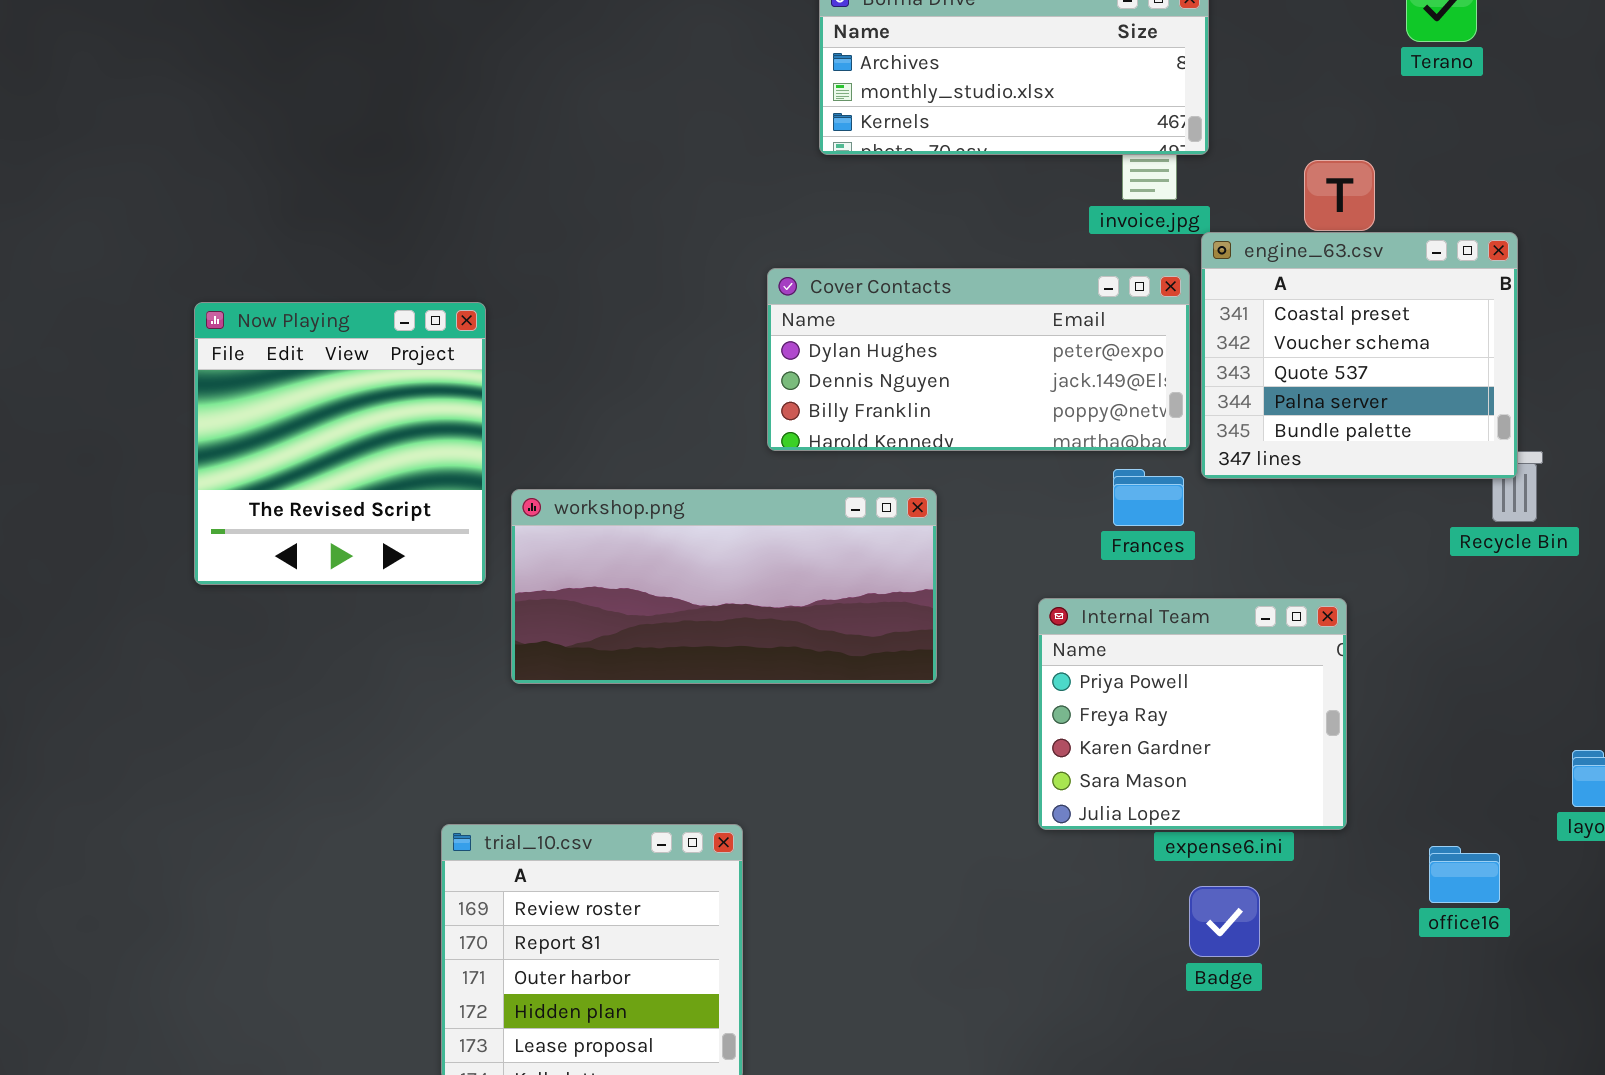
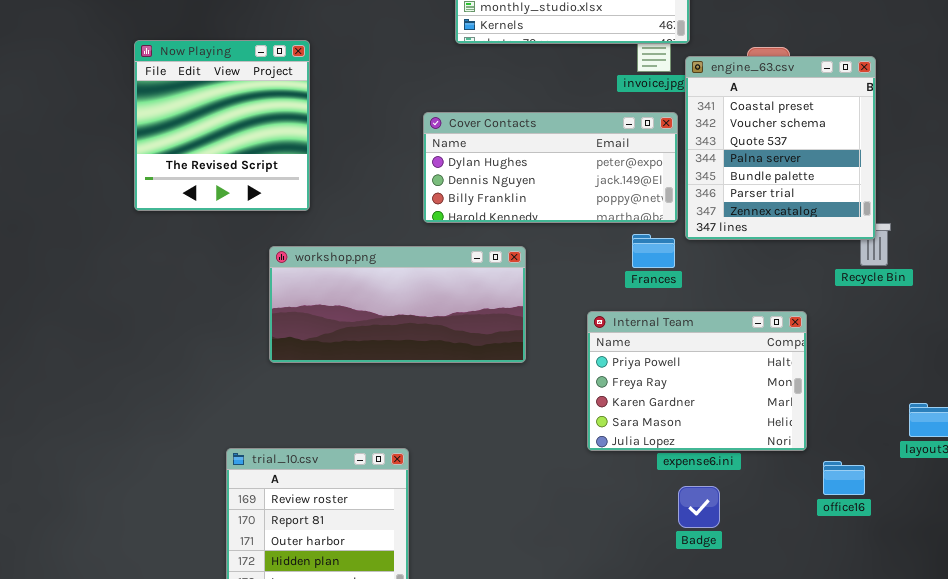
engine_63.csv: [1201,232,1518,479] -> [685,56,876,240], resized
Now Playing: [194,302,486,585] -> [134,40,310,211], moved
Internal Team: [1038,598,1347,830] -> [587,311,807,451], resized

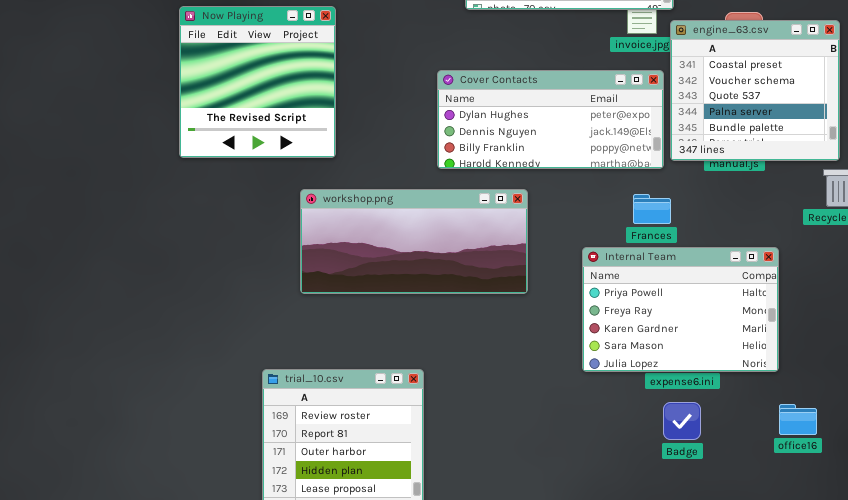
engine_63.csv: [685,56,876,240] -> [670,20,840,161], resized
Frances: [632,234,675,268] -> [633,194,671,224], moved
office16: [823,461,865,495] -> [779,404,817,435], moved

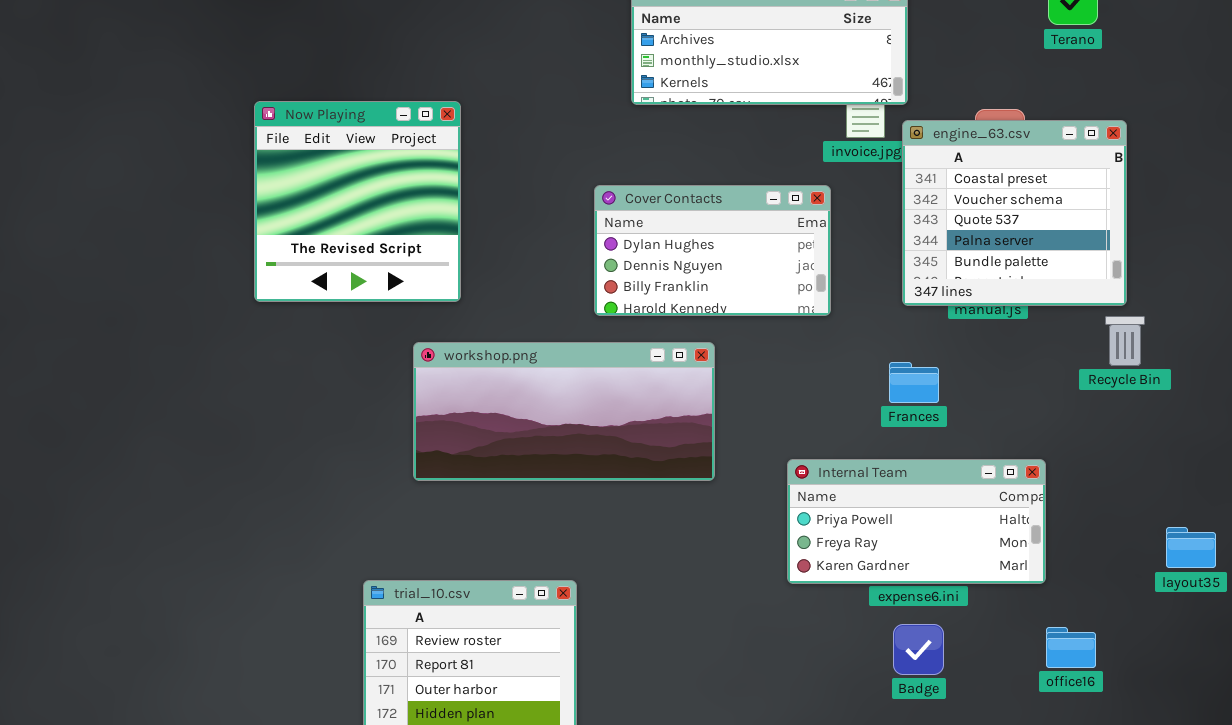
Cover Contacts: [437,70,664,169] -> [594,185,831,316], resized
Frances: [633,194,671,224] -> [889,362,939,403], moved
Internal Team: [582,247,779,372] -> [787,459,1046,584], resized

